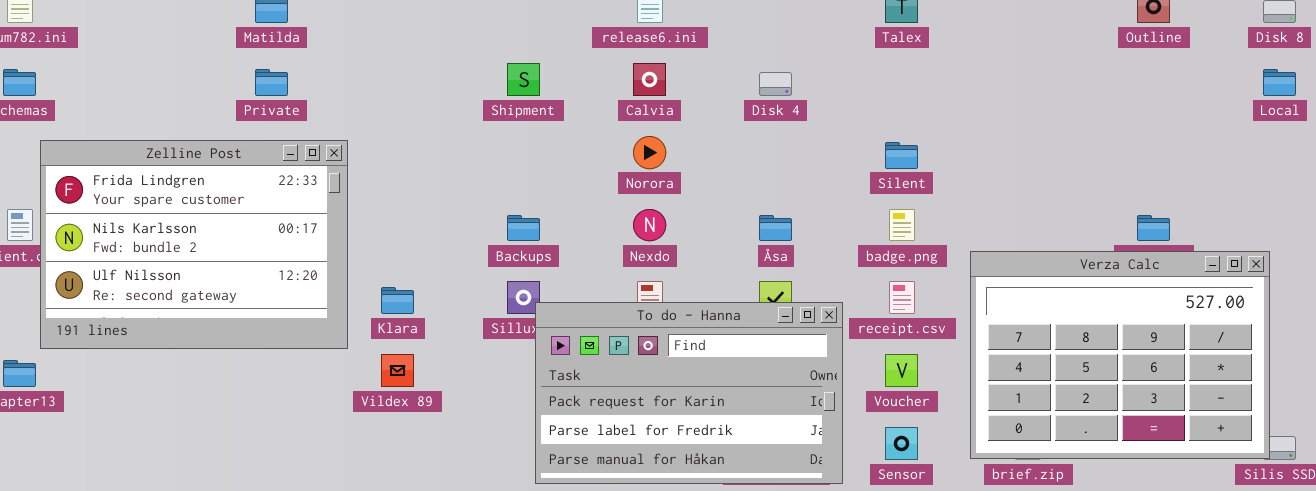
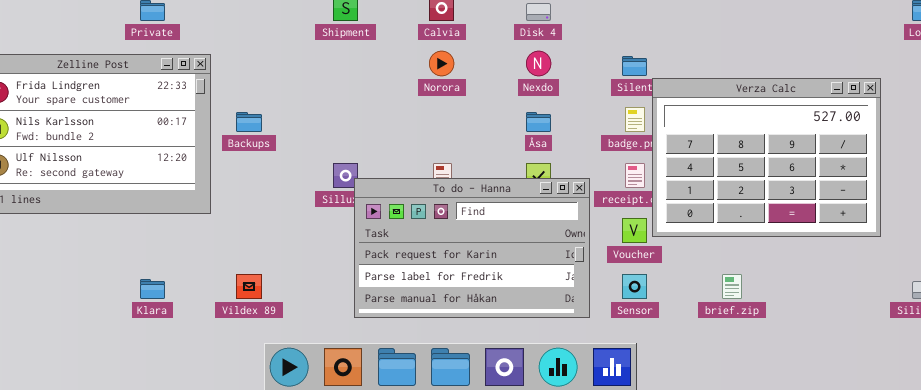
Nexdo: [633,209,666,241] -> [526,51,551,76], moved
Backups: [507,215,540,241] -> [236,112,262,132], moved
Verza Calc: [970,251,1270,459] -> [652,78,881,237], moved
Klara: [381,287,414,314] -> [140,279,165,299], moved
Vildex 89: [381,354,414,387] -> [236,274,262,299], moved

